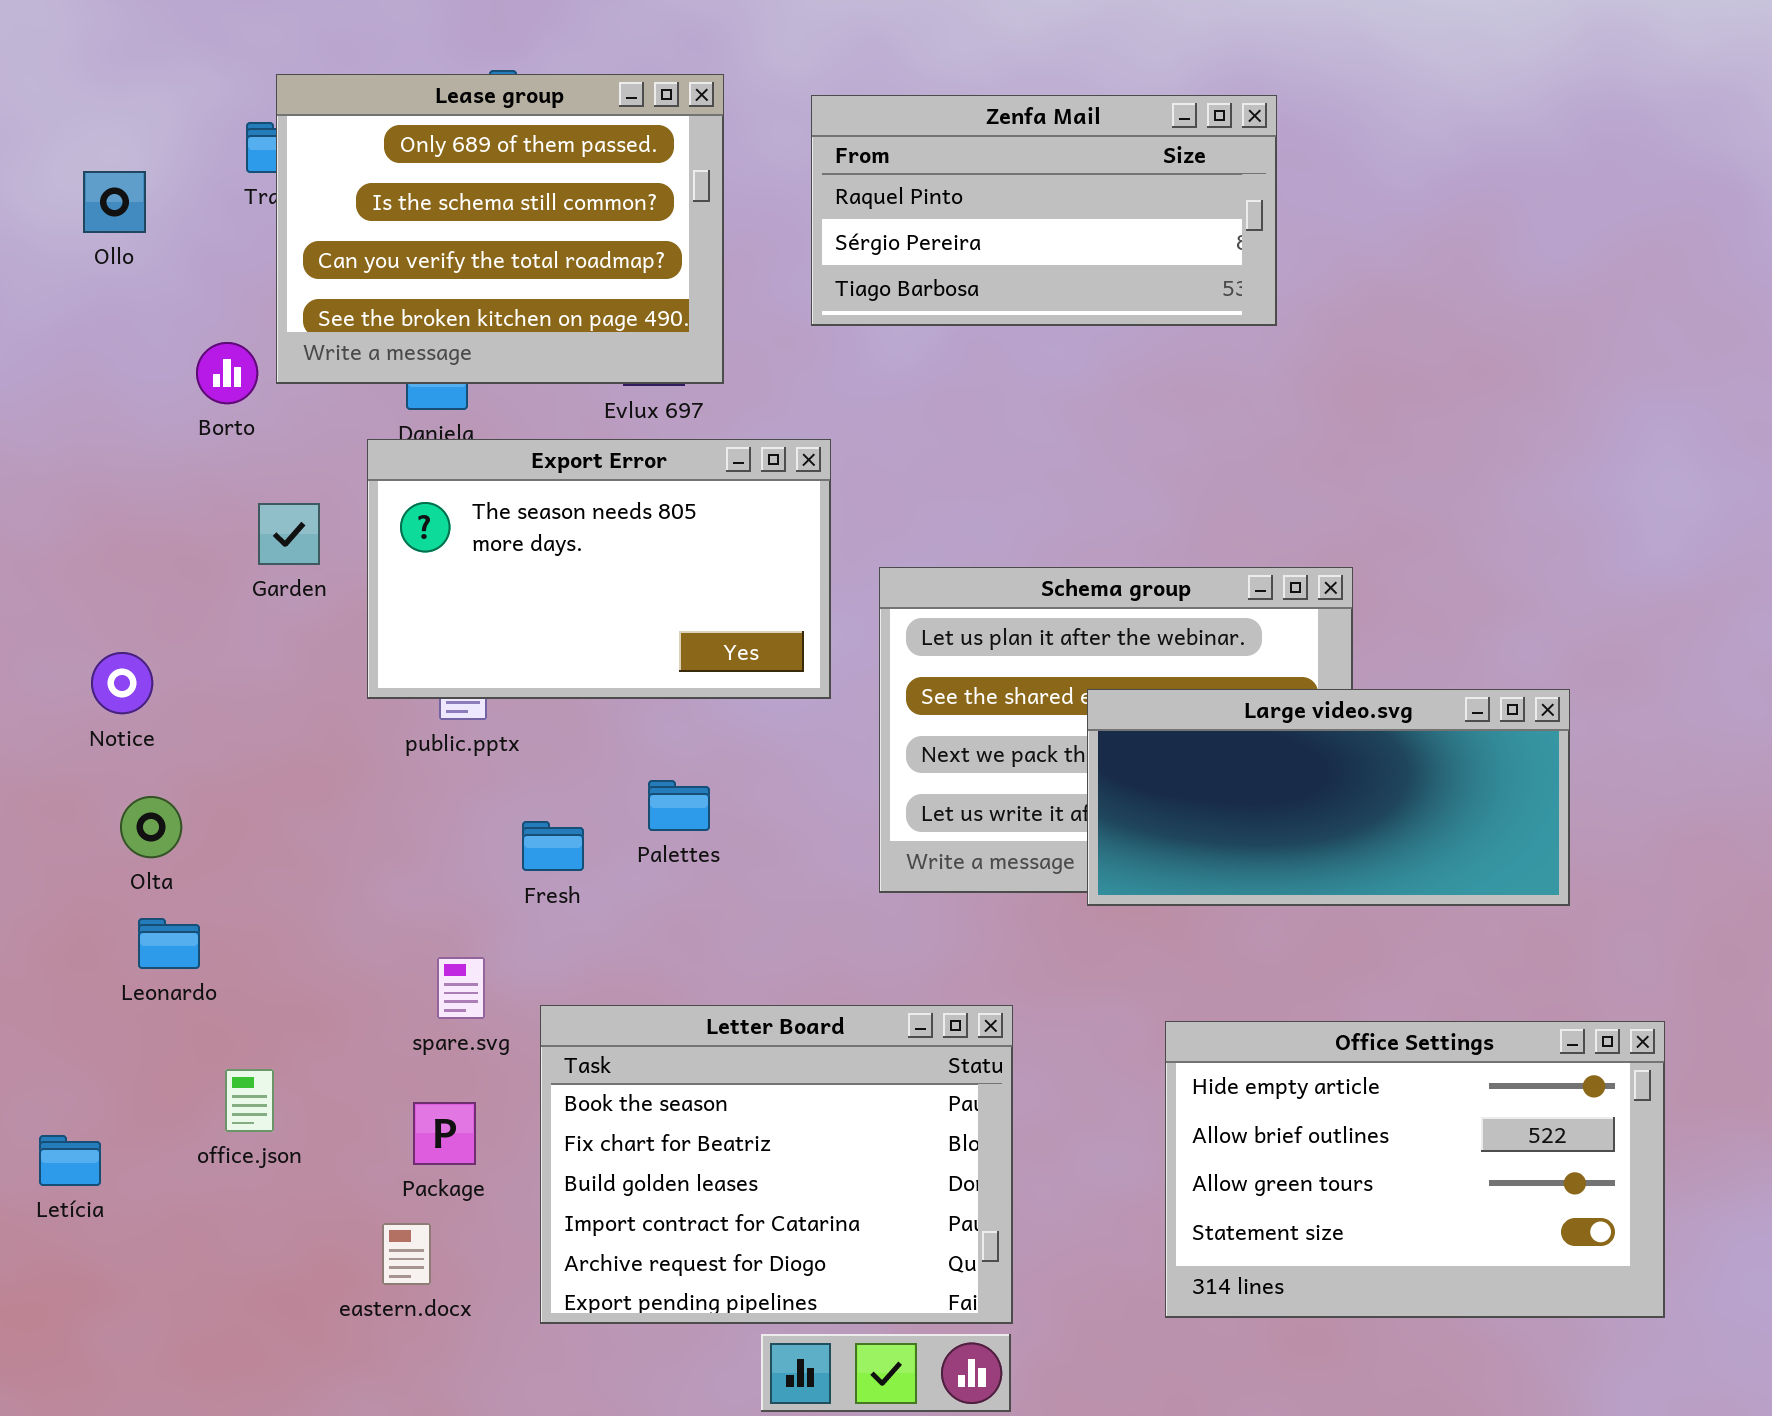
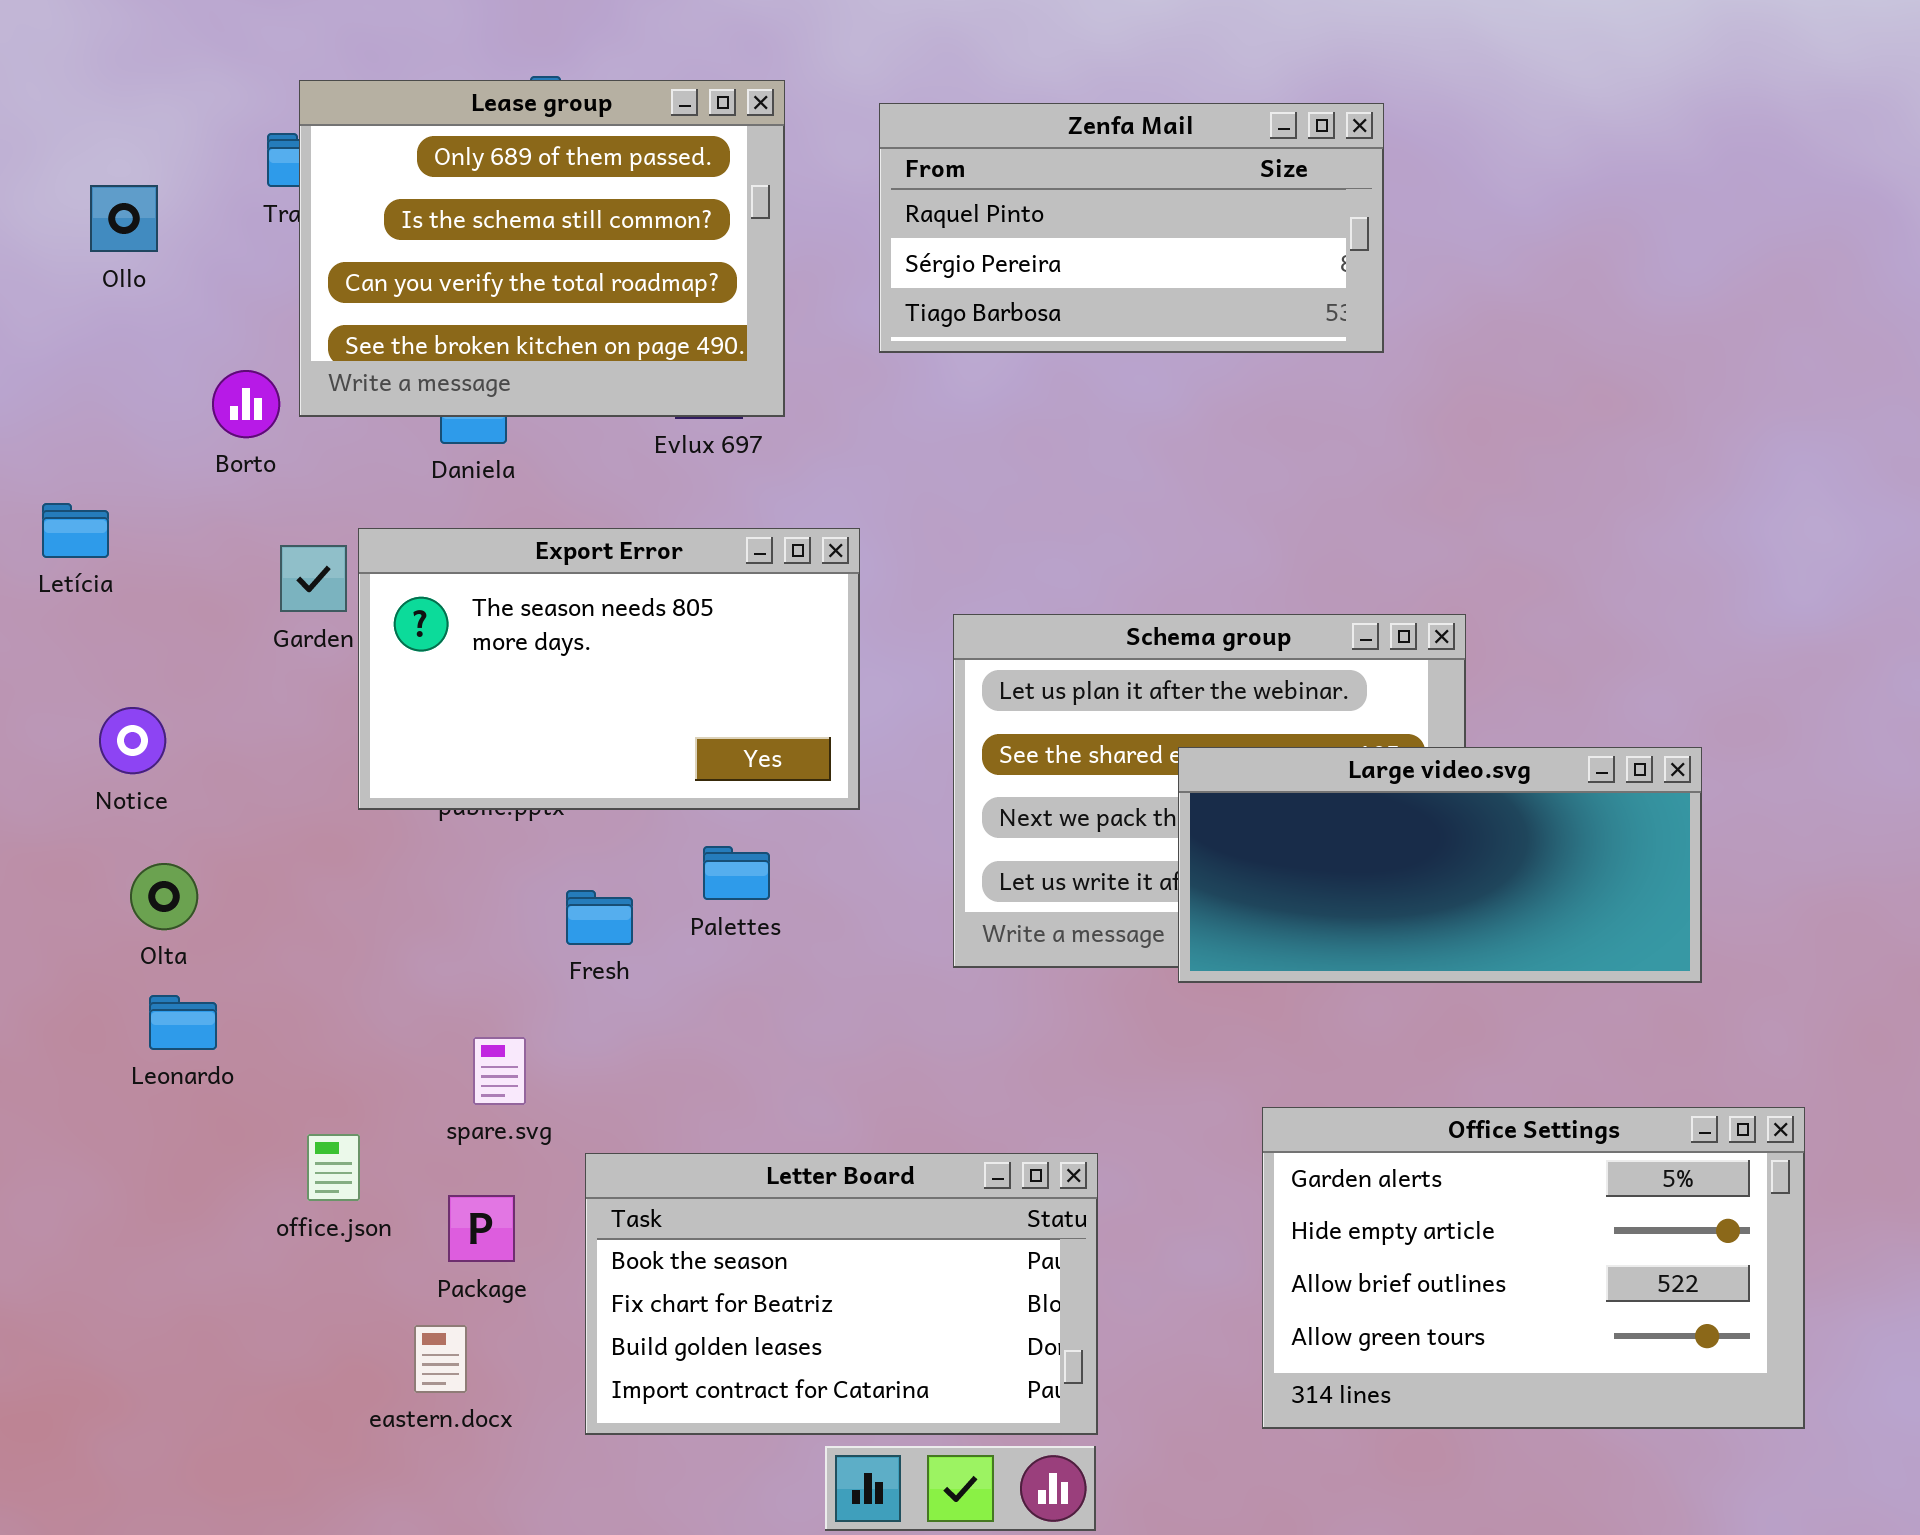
Export Error: [367,439,831,699] -> [358,528,860,810], moved
Letter Board: [540,1005,1013,1324] -> [585,1153,1098,1435], resized
Office Settings: [1165,1021,1665,1318] -> [1262,1107,1805,1429], scrolled up 1 row
office.json: [225,1069,274,1132] -> [307,1134,360,1201], moved
Letícia: [39,1135,101,1186] -> [42,503,109,558], moved

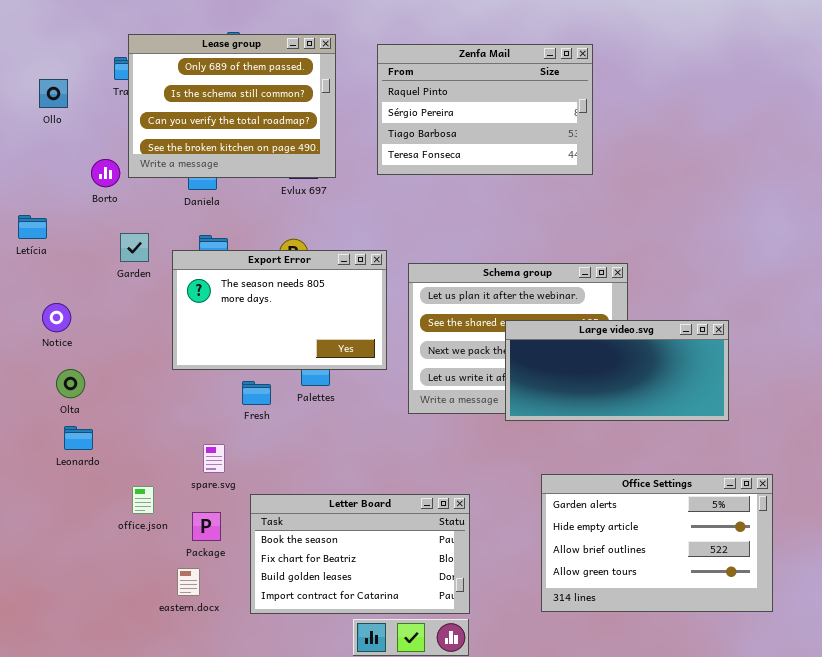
Zenfa Mail: [879,103,1384,353] -> [377,44,593,175], resized
Export Error: [358,528,860,810] -> [172,250,387,370], moved

